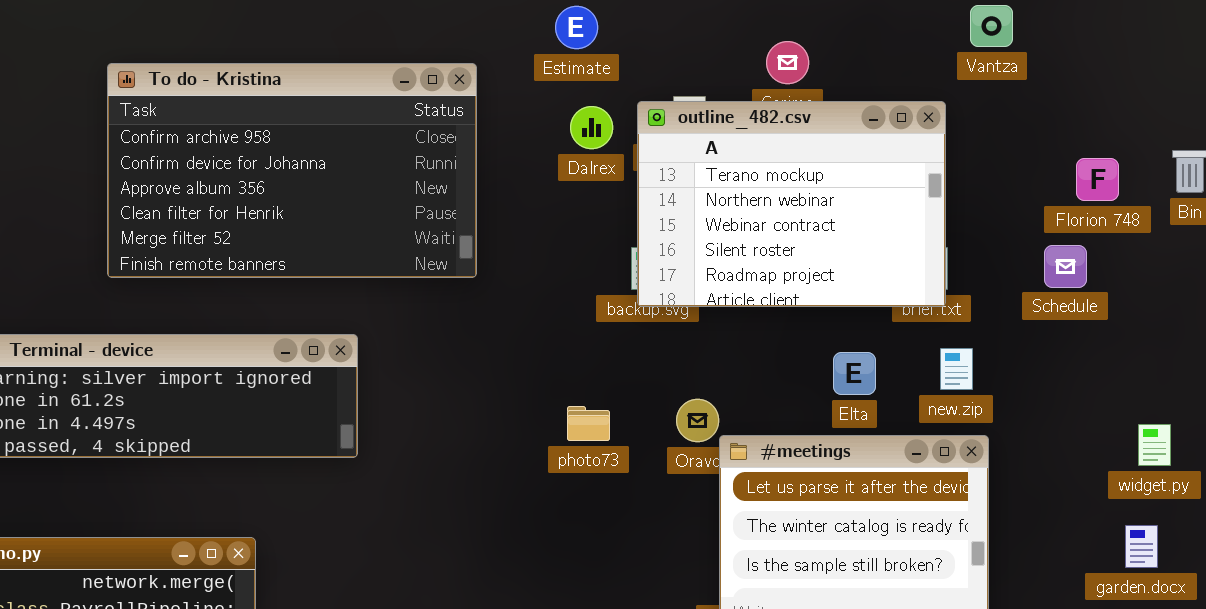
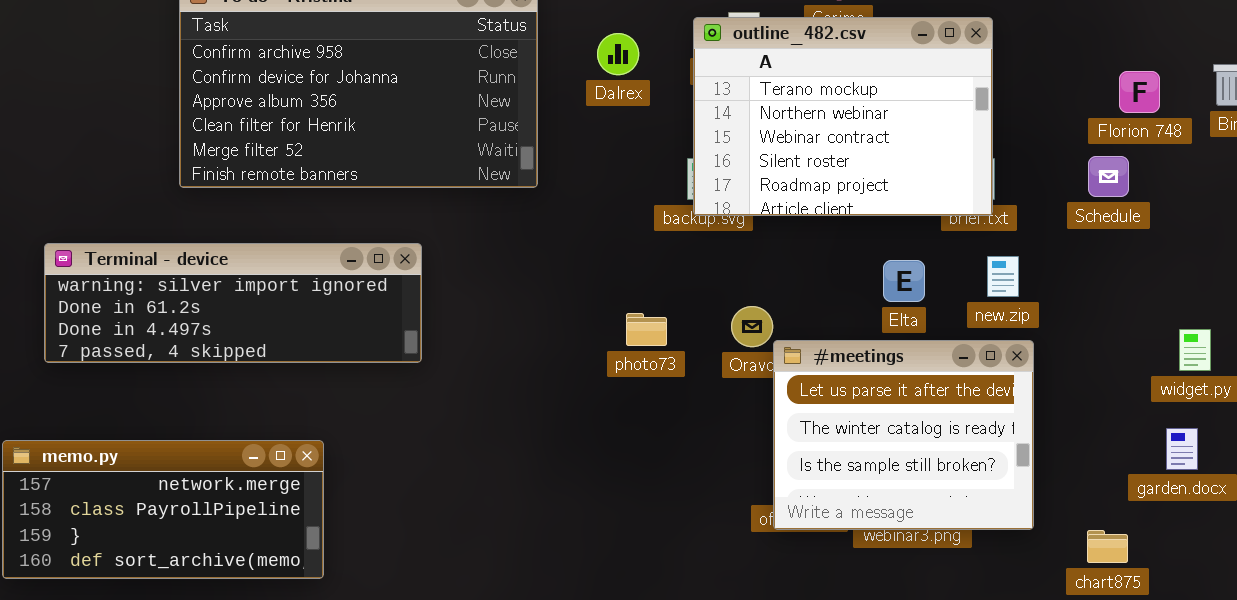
Dalrex: [570,106,613,149] -> [597,33,639,75], moved

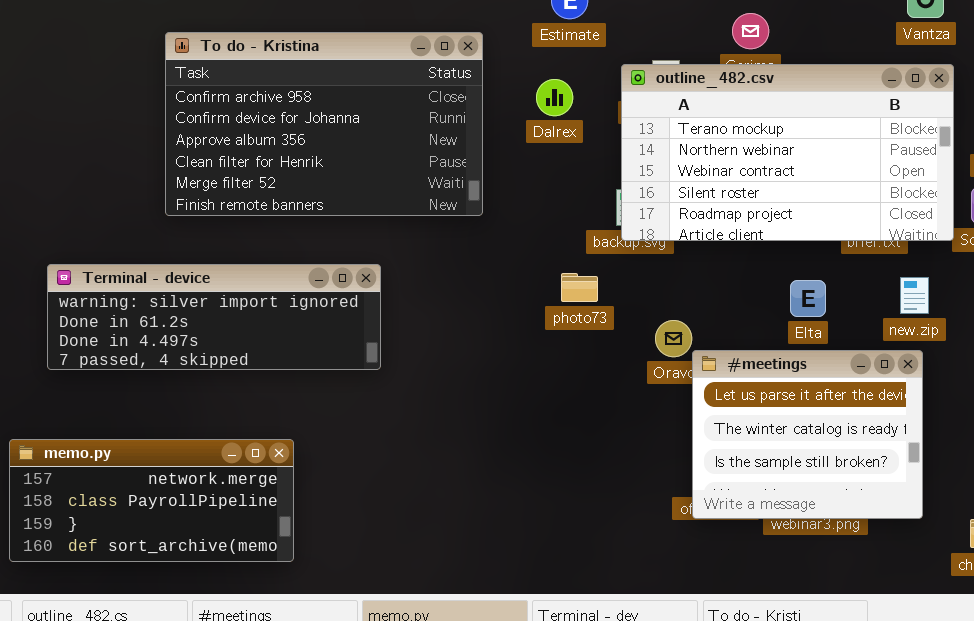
outline_482.csv: [693,17,993,216] -> [621,64,954,241], resized
new.zip: [987,256,1019,297] -> [900,277,929,314], moved
photo73: [626,313,667,346] -> [561,273,598,302], moved

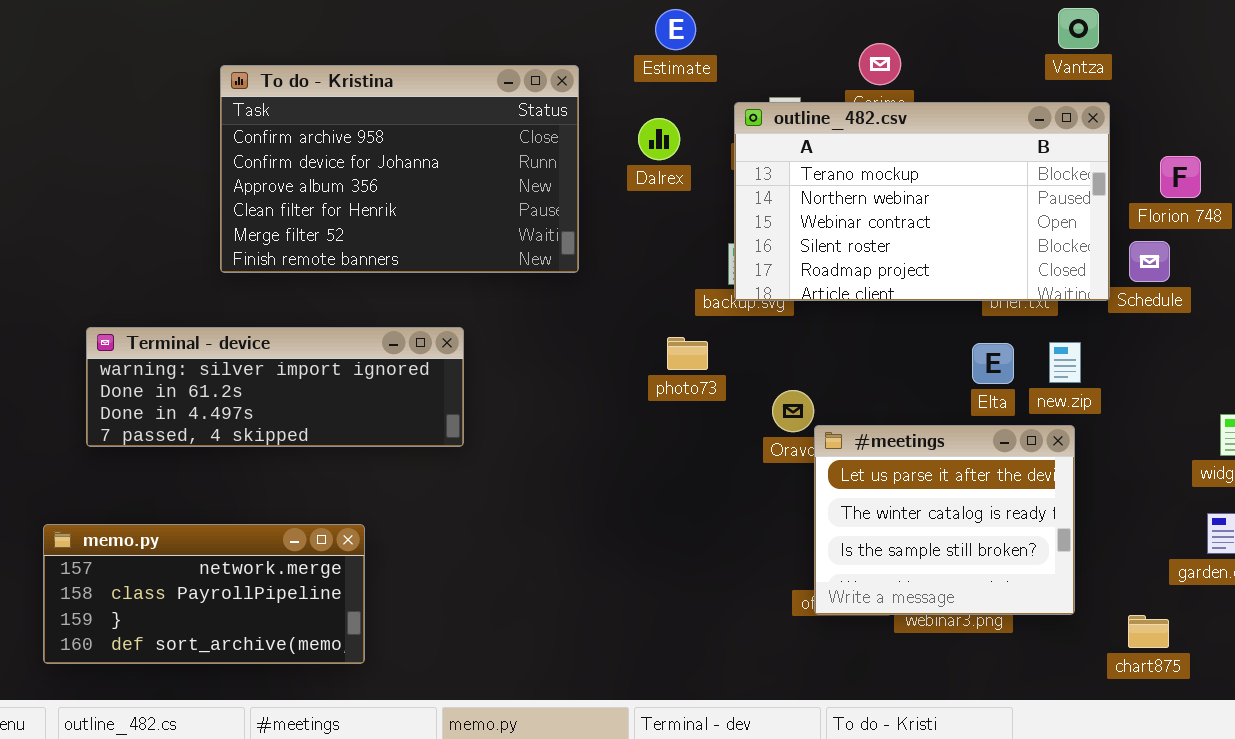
Elta: [790,280,826,317] -> [972,343,1014,384], moved

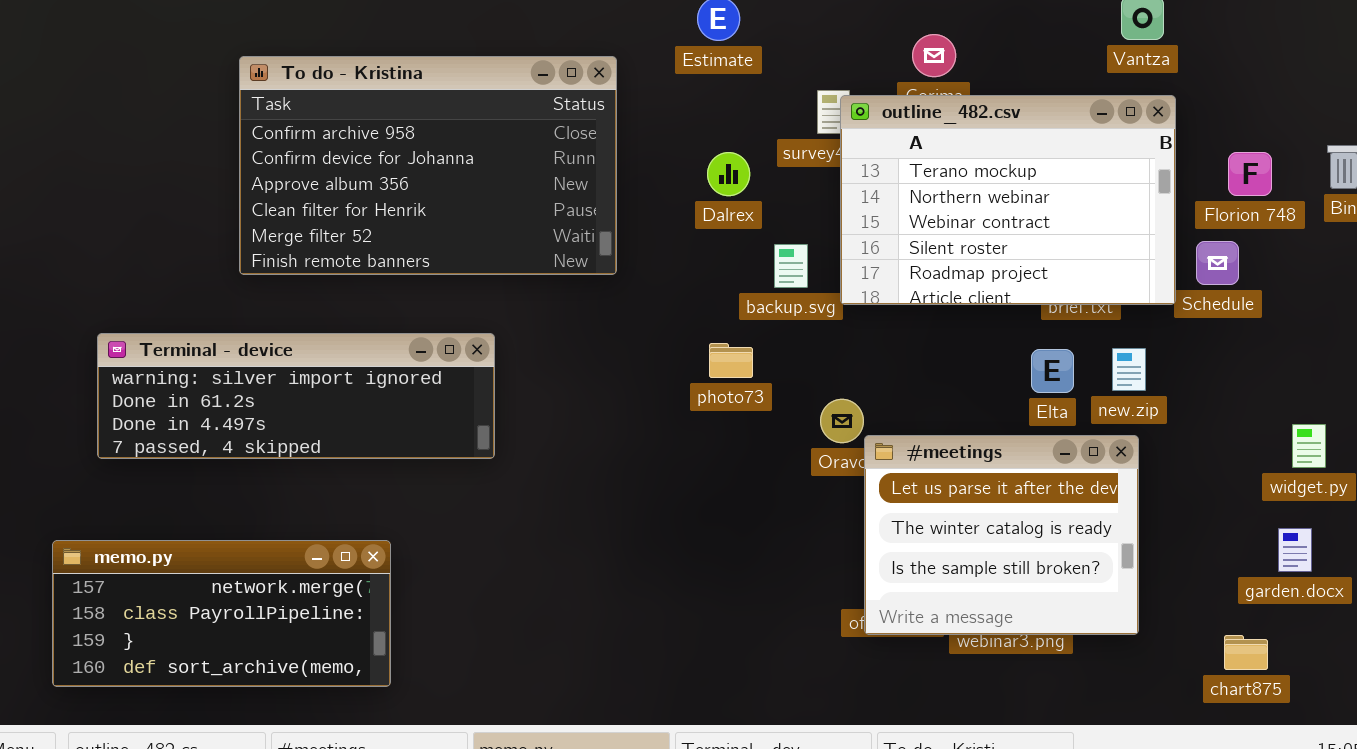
outline_482.csv: [734,102,1110,301] -> [840,95,1176,305], resized
Dalrex: [638,118,680,160] -> [707,152,750,196], moved
chart875: [1128,615,1169,648] -> [1224,635,1268,670], moved

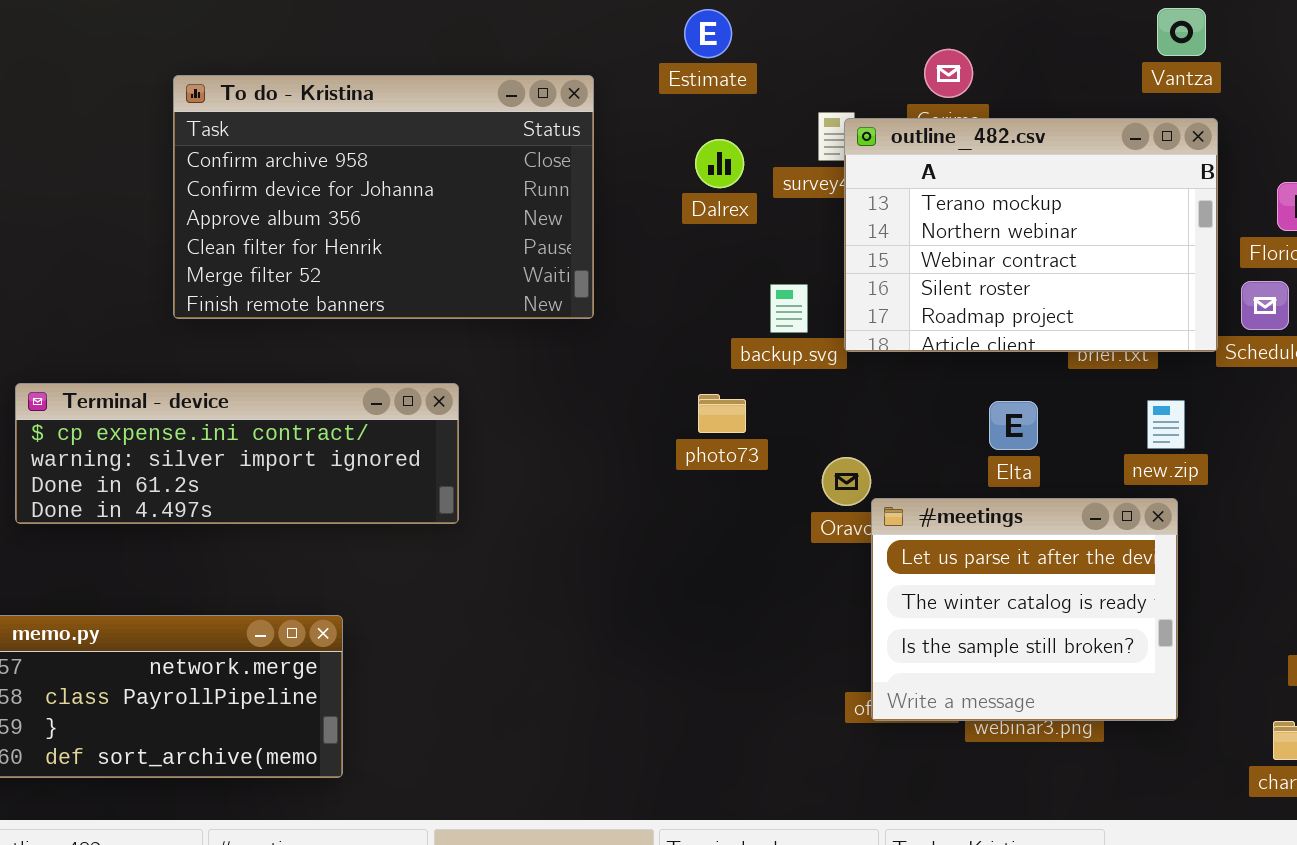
Dalrex: [707,152,750,196] -> [695,139,744,188], moved
Terminal - device: [97,333,495,459] -> [15,383,459,524], scrolled up 1 row
Elta: [1031,349,1074,393] -> [989,401,1038,450], moved

